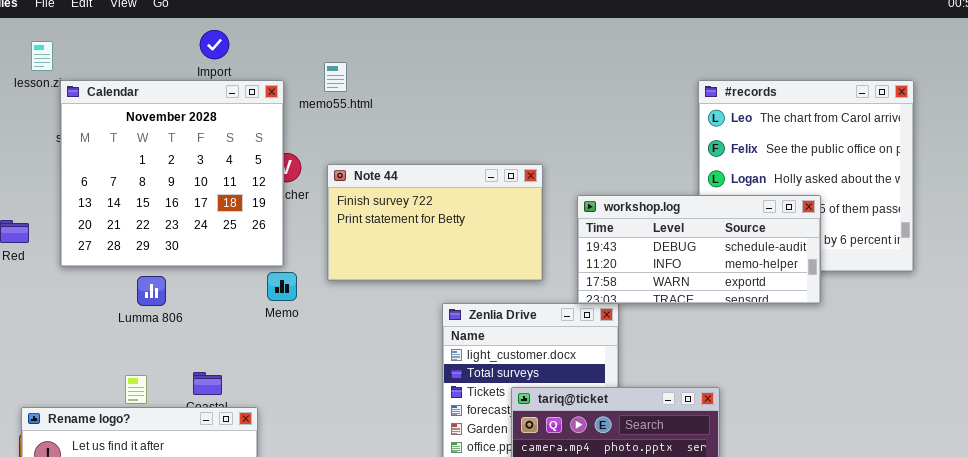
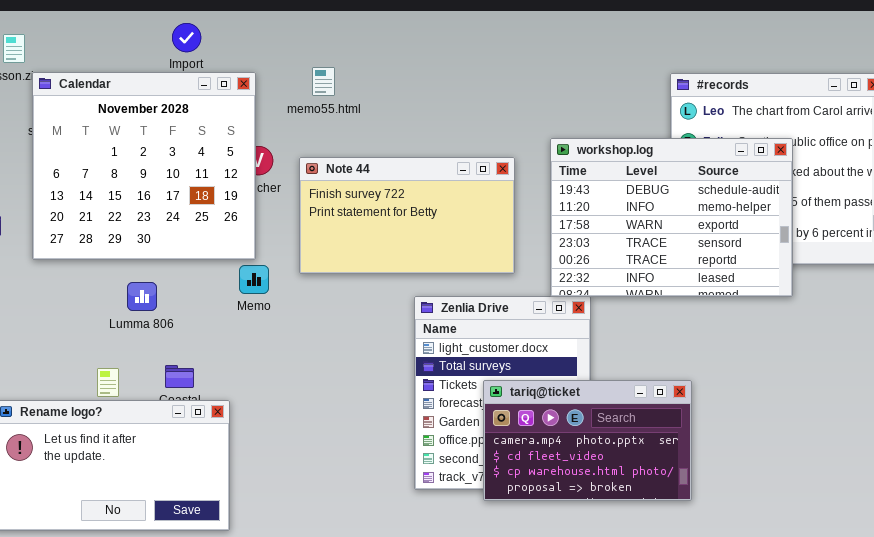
memo55.html: [324,62,347,92] -> [312,67,335,96], moved
workshop.log: [577,195,821,304] -> [550,138,793,297], resized
Lumma 806: [137,276,166,306] -> [127,282,157,311], moved

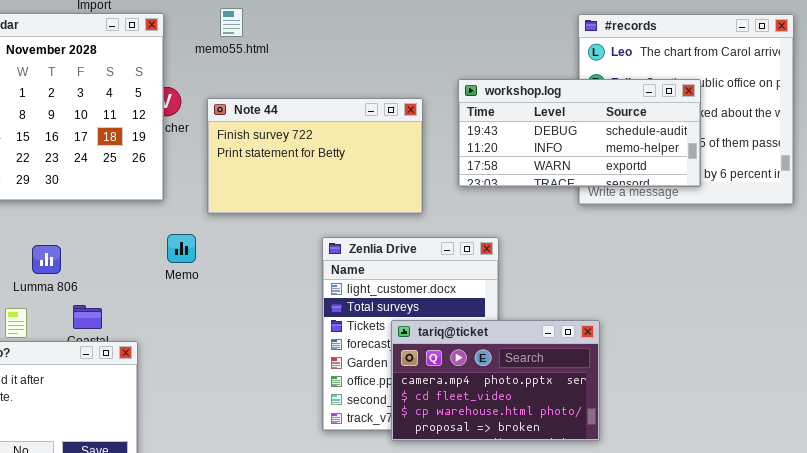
workshop.log: [550,138,793,297] -> [458,79,701,187], resized
Memo: [239,265,269,294] -> [167,234,196,263], moved
Lumma 806: [127,282,157,311] -> [32,245,61,274], moved

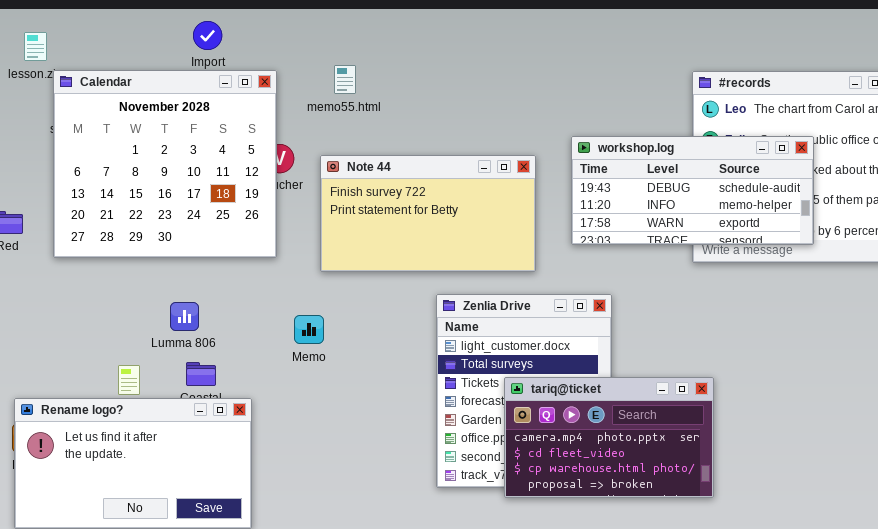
Memo: [167,234,196,263] -> [294,315,324,344], moved
Lumma 806: [32,245,61,274] -> [170,302,199,331], moved

